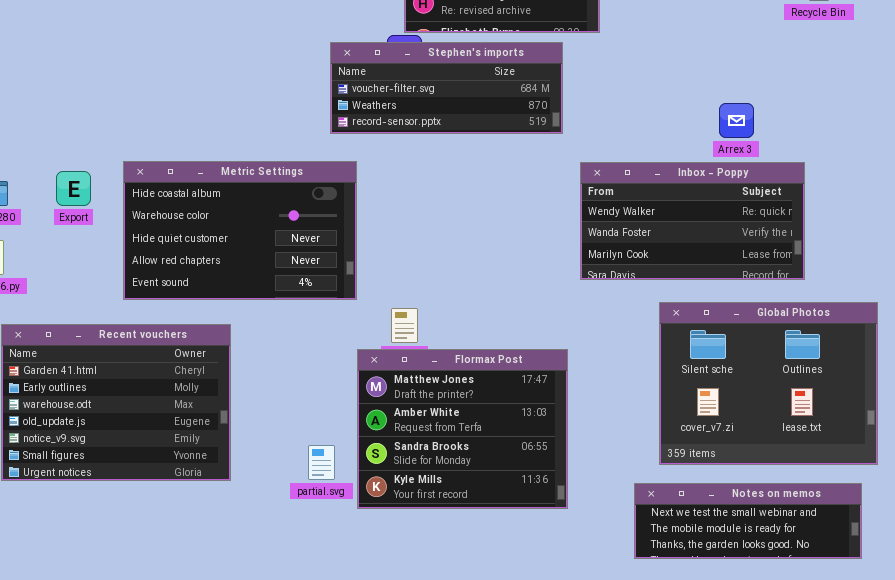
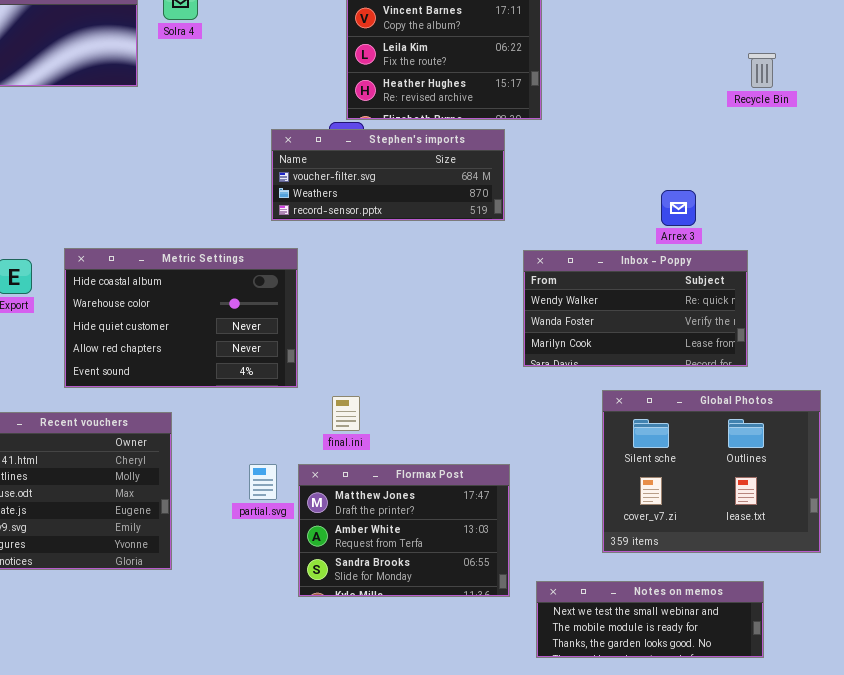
Flormax Post: [357,349,568,509] -> [298,464,510,597], resized
partial.svg: [308,445,335,480] -> [249,464,277,500], moved
Notes on memos: [634,483,862,559] -> [536,581,764,658], moved

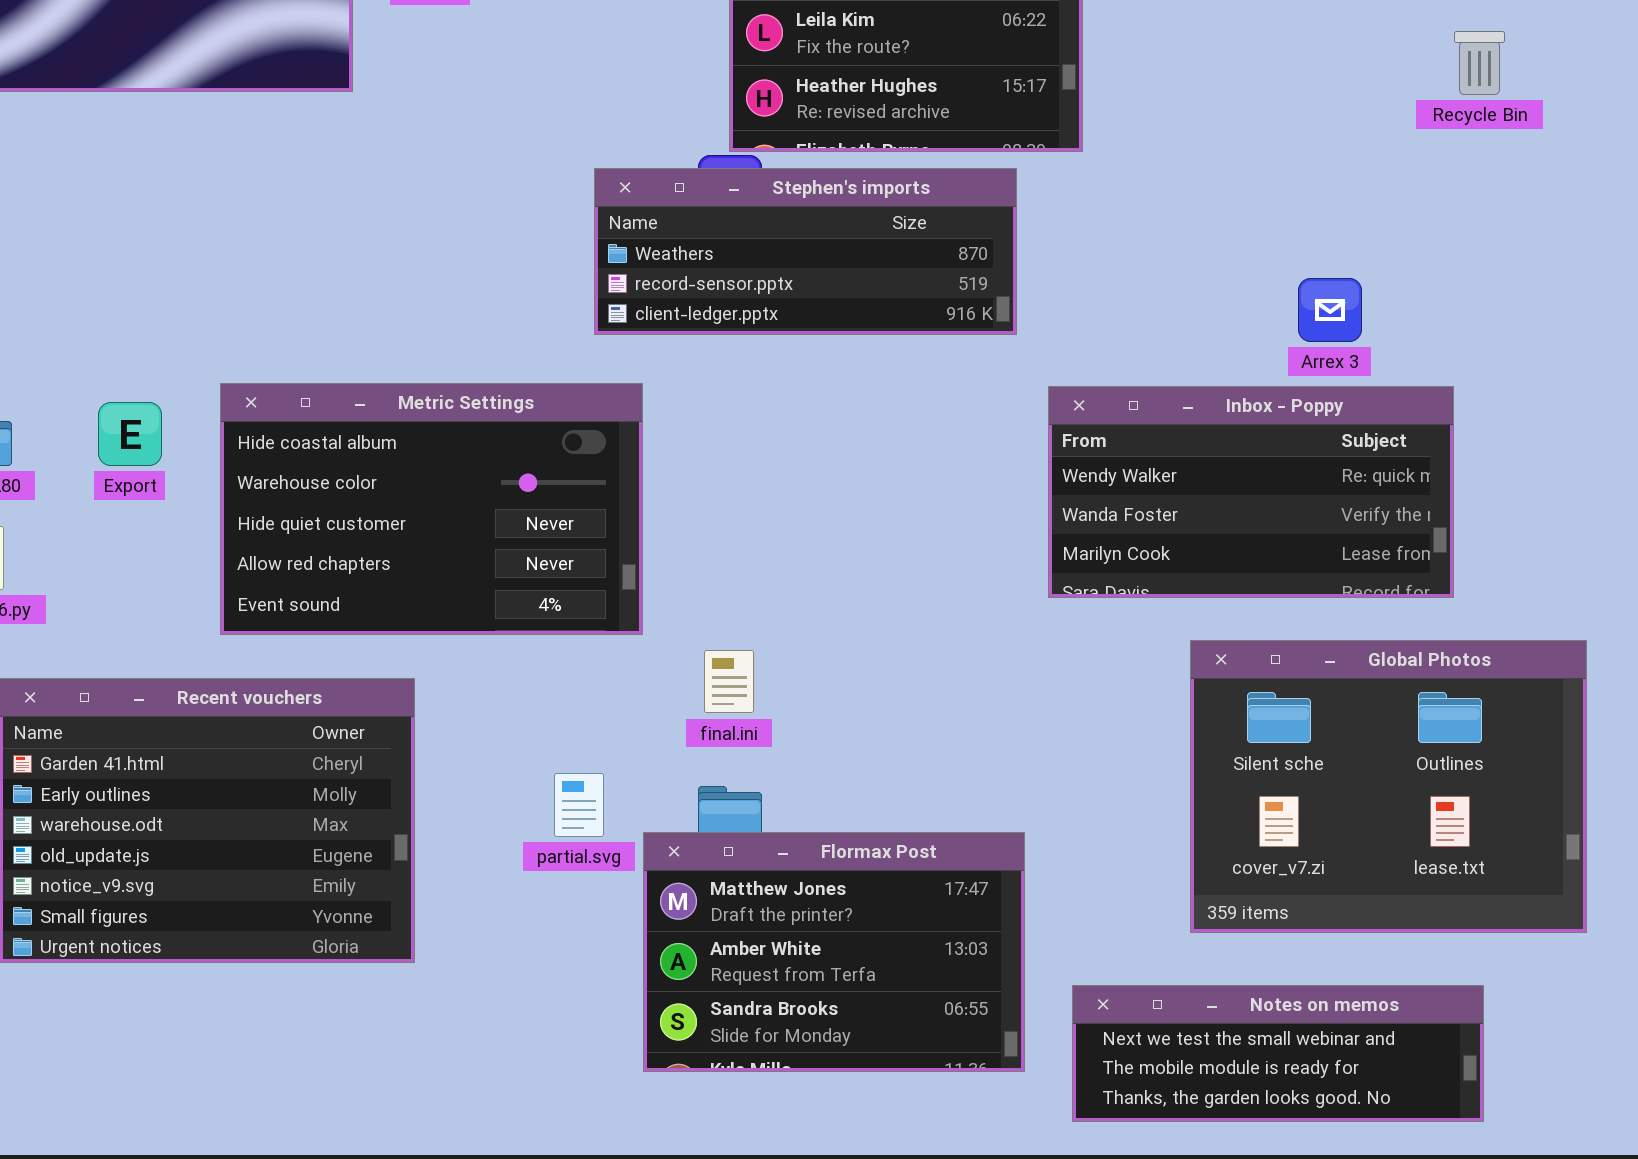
Stephen's imports: [271,129,505,221] -> [594,168,1017,335], scrolled down 1 row
Flormax Post: [298,464,510,597] -> [643,832,1025,1072], moved

